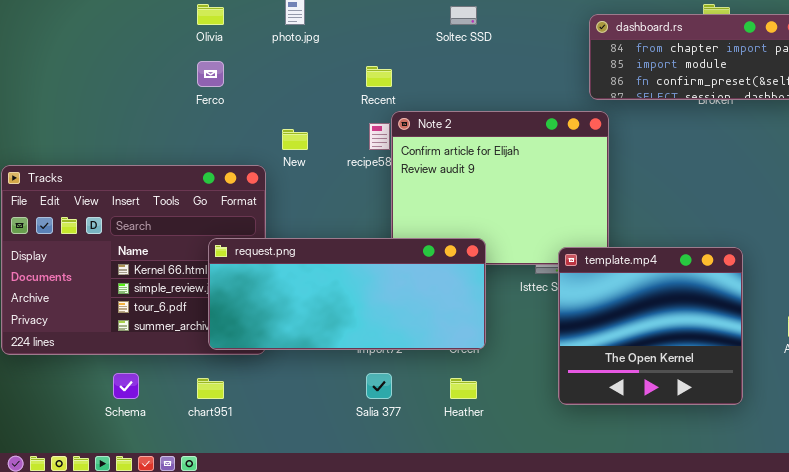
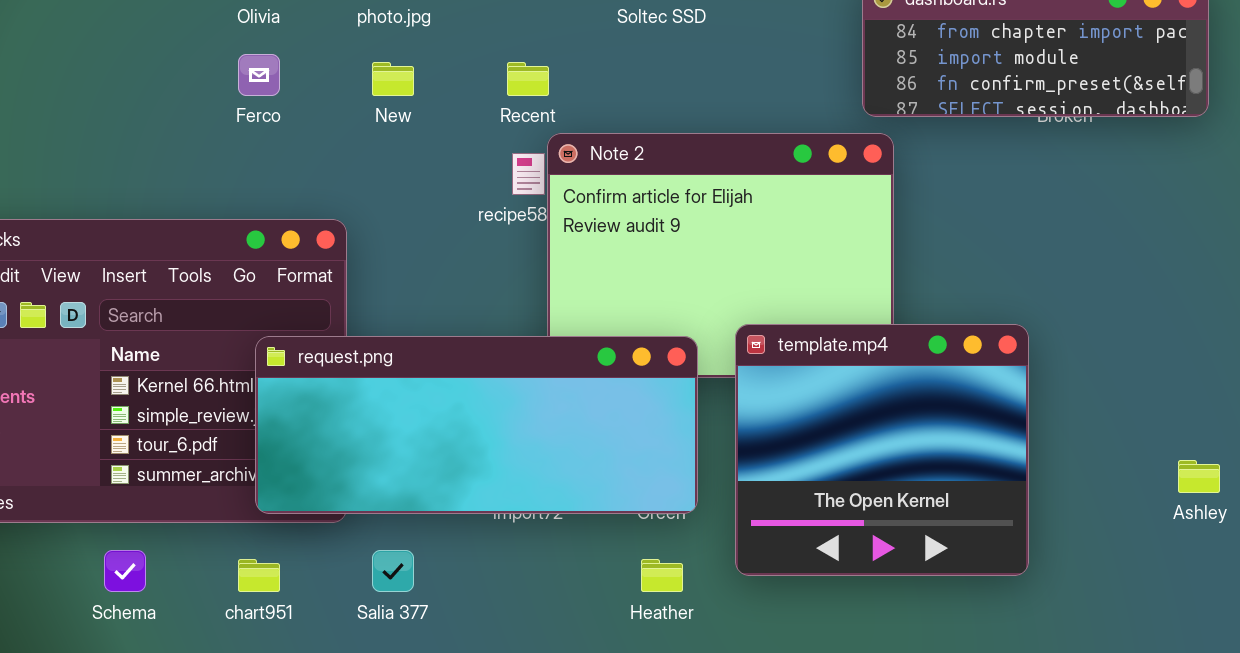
New: [282,129,308,150] -> [372,62,414,96], moved
template.mp4: [558,247,743,405] -> [735,324,1029,576], moved
Salia 377: [366,373,392,399] -> [372,550,414,592], moved

